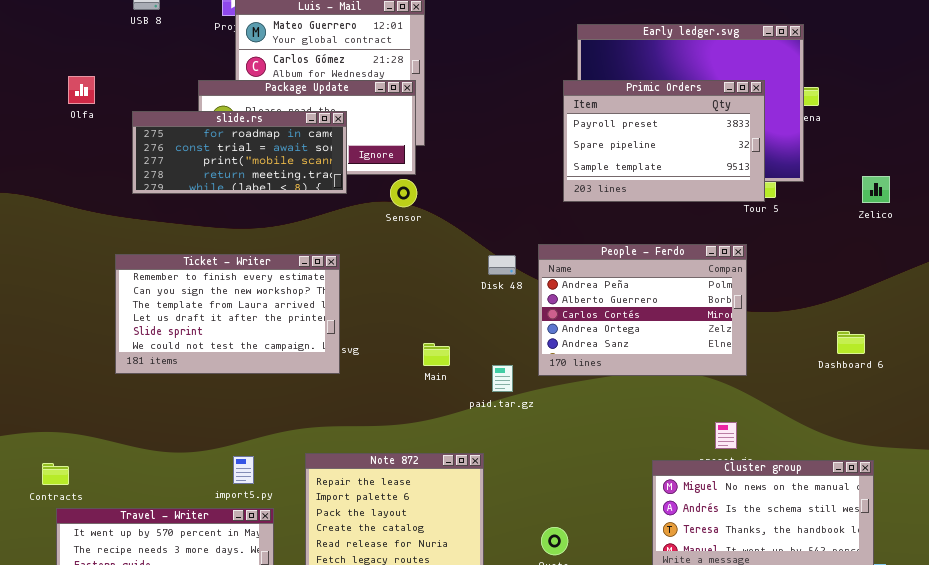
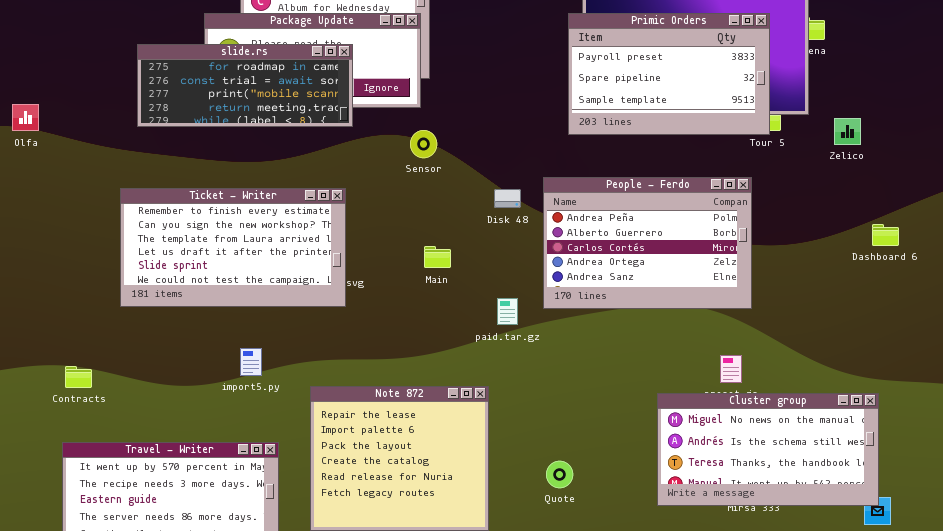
Olfa: [68,76,95,104] -> [12,104,39,131], moved
Zelico: [862,176,890,203] -> [834,118,861,145], moved
Sensor: [390,179,417,207] -> [410,130,437,158], moved
Dashboard 6: [837,331,865,354] -> [872,224,899,246], moved
Main: [423,343,450,366] -> [424,246,451,268], moved
import5.py: [233,456,254,484] -> [240,348,262,376], moved
Contracts: [42,463,69,485] -> [65,366,92,388], moved

